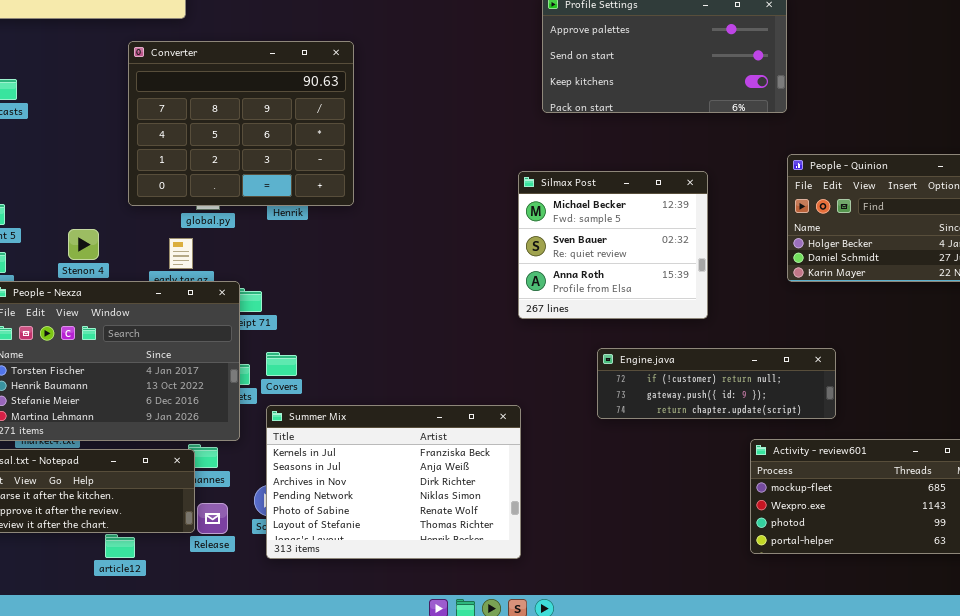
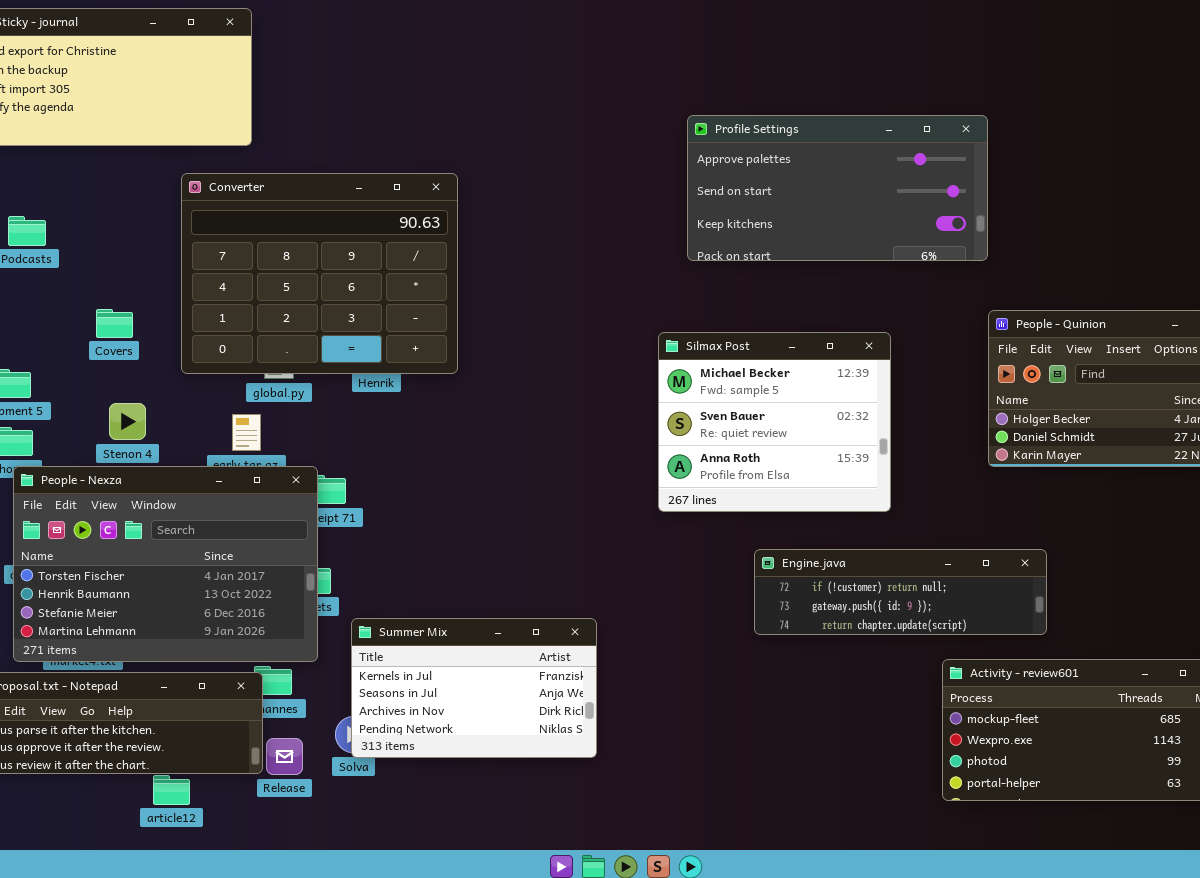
Covers: [266,352,297,376] -> [96,309,133,338], moved
Summer Mix: [266,405,521,559] -> [351,618,597,758], resized

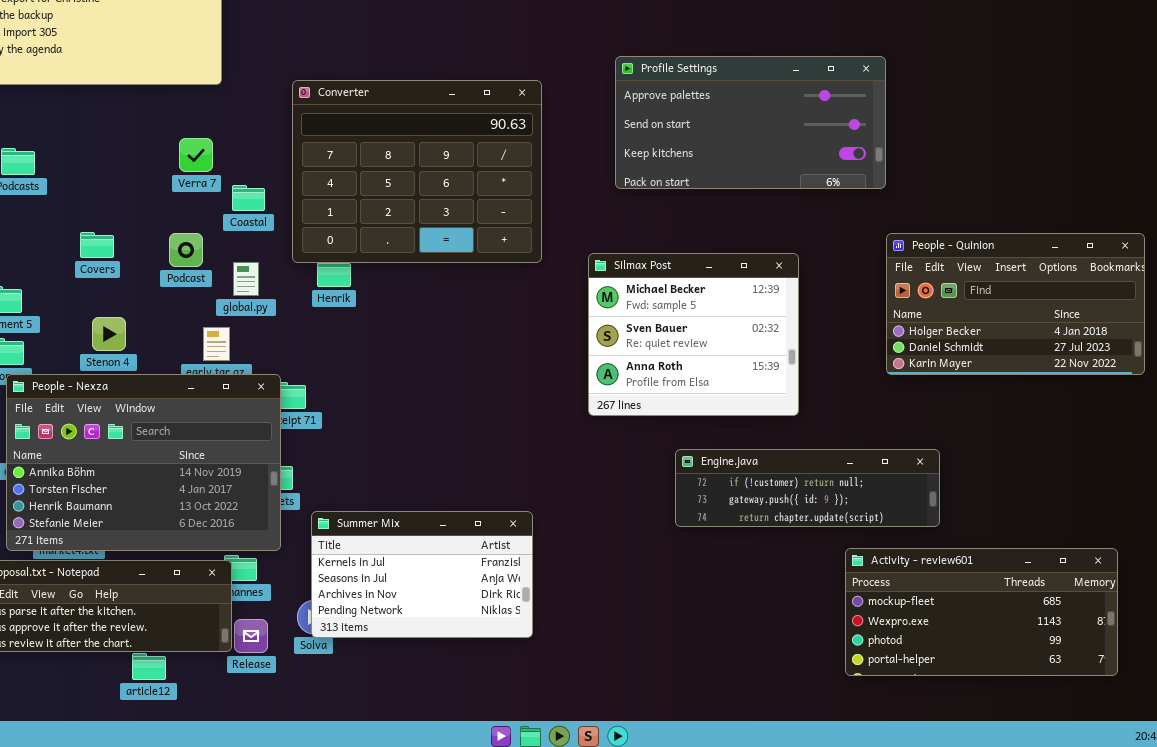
Converter: [181,173,458,374] -> [292,80,542,263], moved
People - Nexza: [13,466,318,662] -> [6,374,281,551], scrolled up 1 row

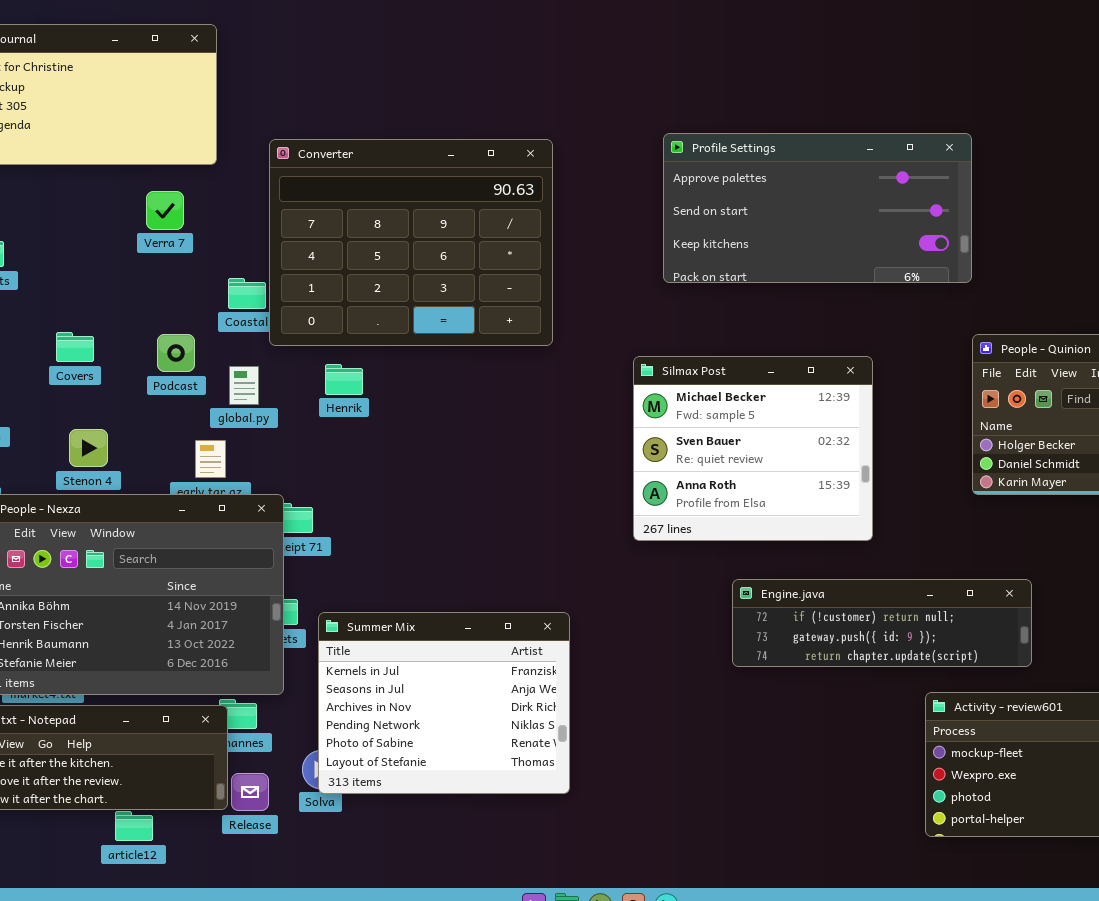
Converter: [292,80,542,263] -> [269,139,553,346], moved
Verra 7: [179,138,213,172] -> [146,191,184,230], moved
Summer Mix: [311,511,533,638] -> [318,612,570,794], resized

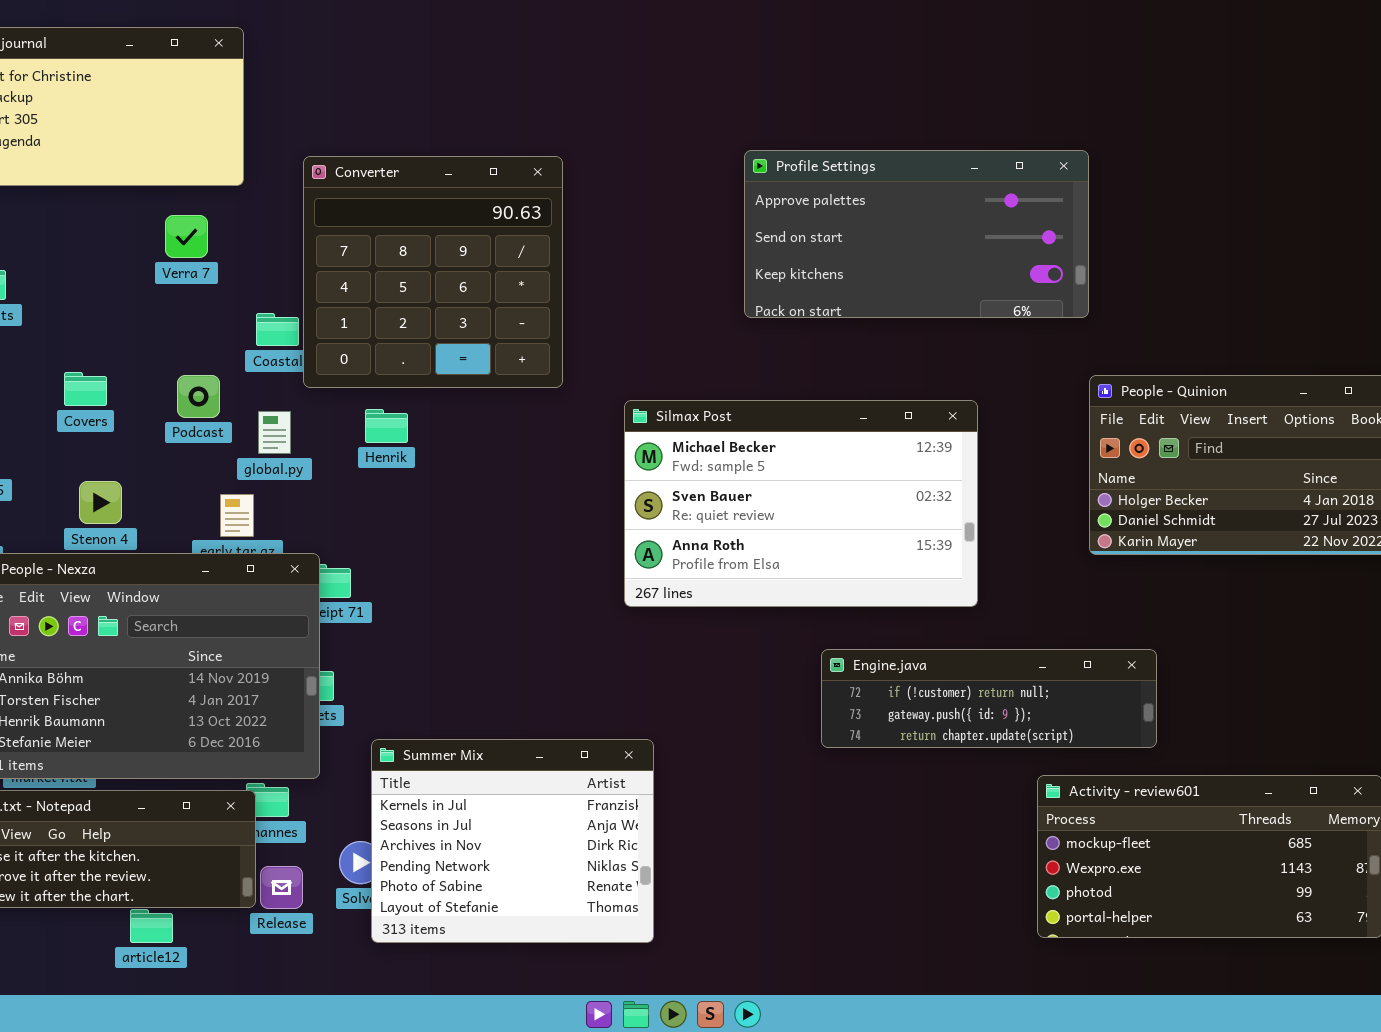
Converter: [269,139,553,346] -> [303,156,563,388], resized
Silmax Post: [633,356,873,541] -> [624,400,978,607], resized
Summer Mix: [318,612,570,794] -> [371,739,654,943], moved

